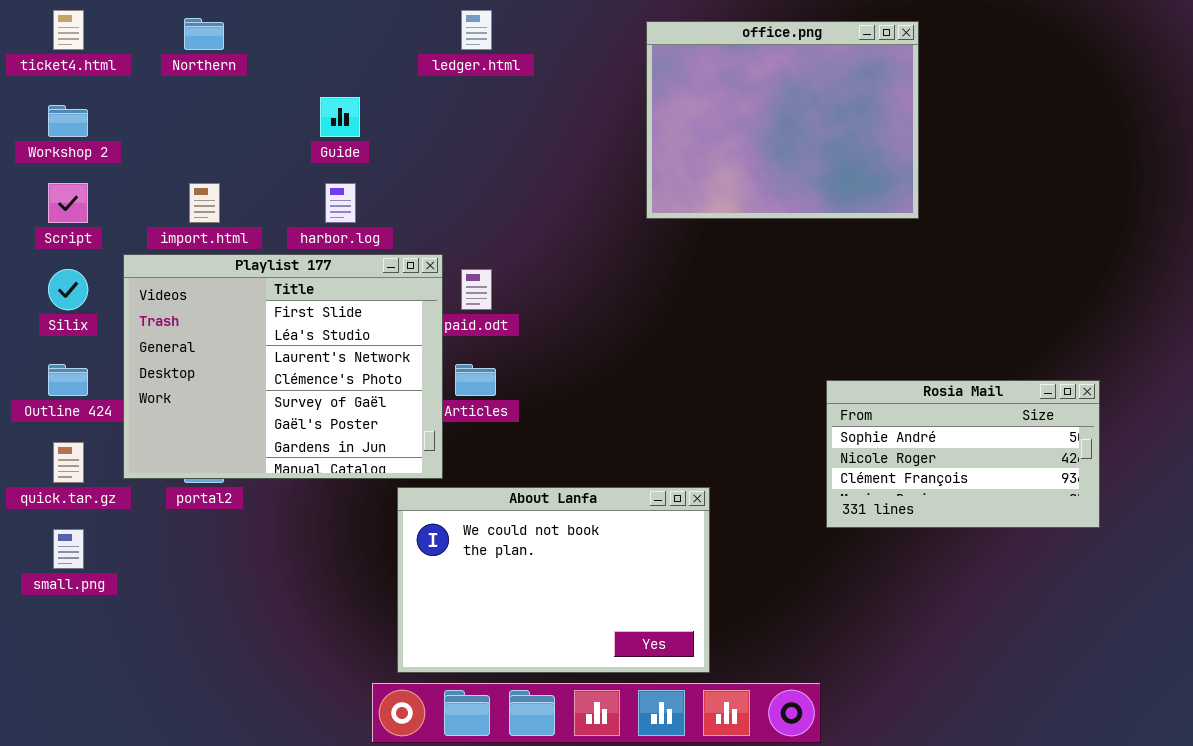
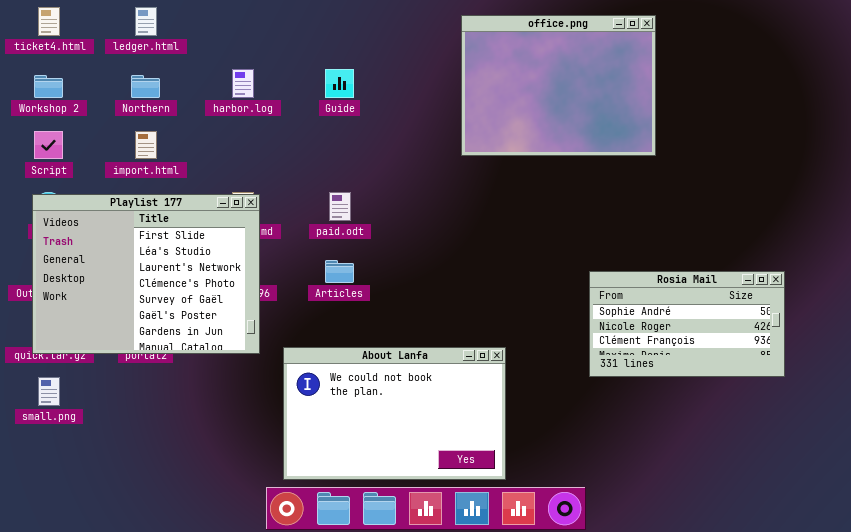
ledger.html: [461,10,492,50] -> [135,7,157,36], moved
Northern: [184,18,224,50] -> [131,75,160,98], moved
Guide: [320,97,360,137] -> [325,69,354,98], moved
harbor.log: [325,183,356,223] -> [232,69,254,98], moved
Playlist 177: [123,254,443,479] -> [32,194,260,354], moved

